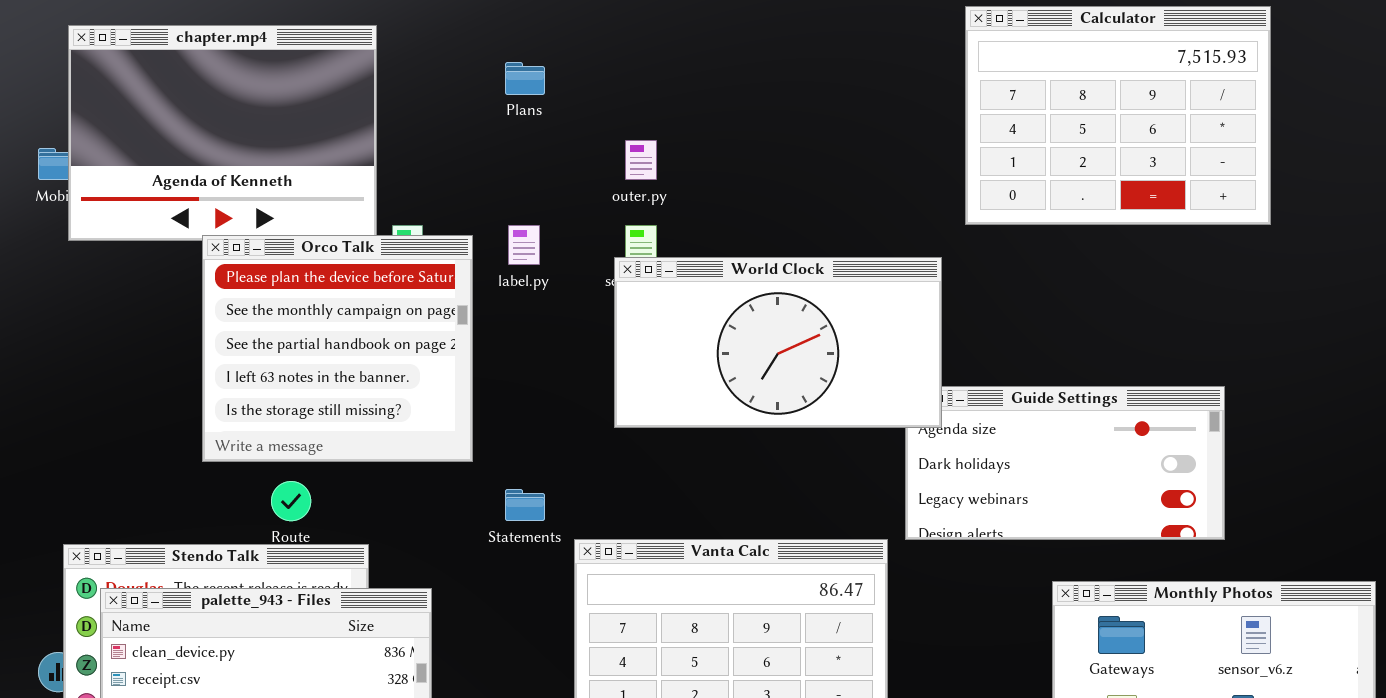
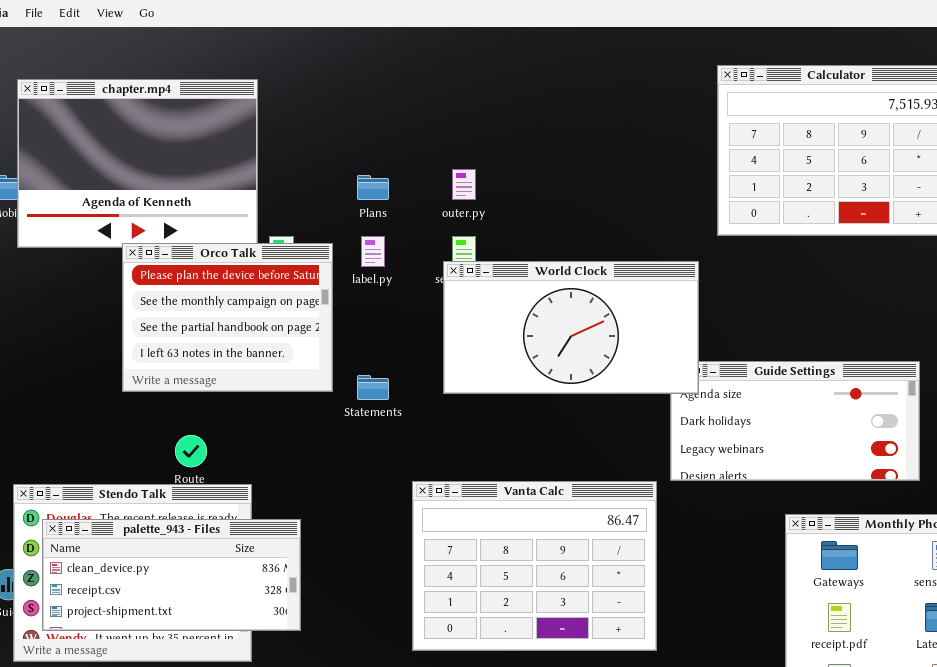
Plans: [505,62,545,95] -> [357,175,389,200], moved
Orco Talk: [202,235,473,462] -> [122,243,333,392], resized
Statements: [505,489,545,521] -> [357,375,389,400], moved

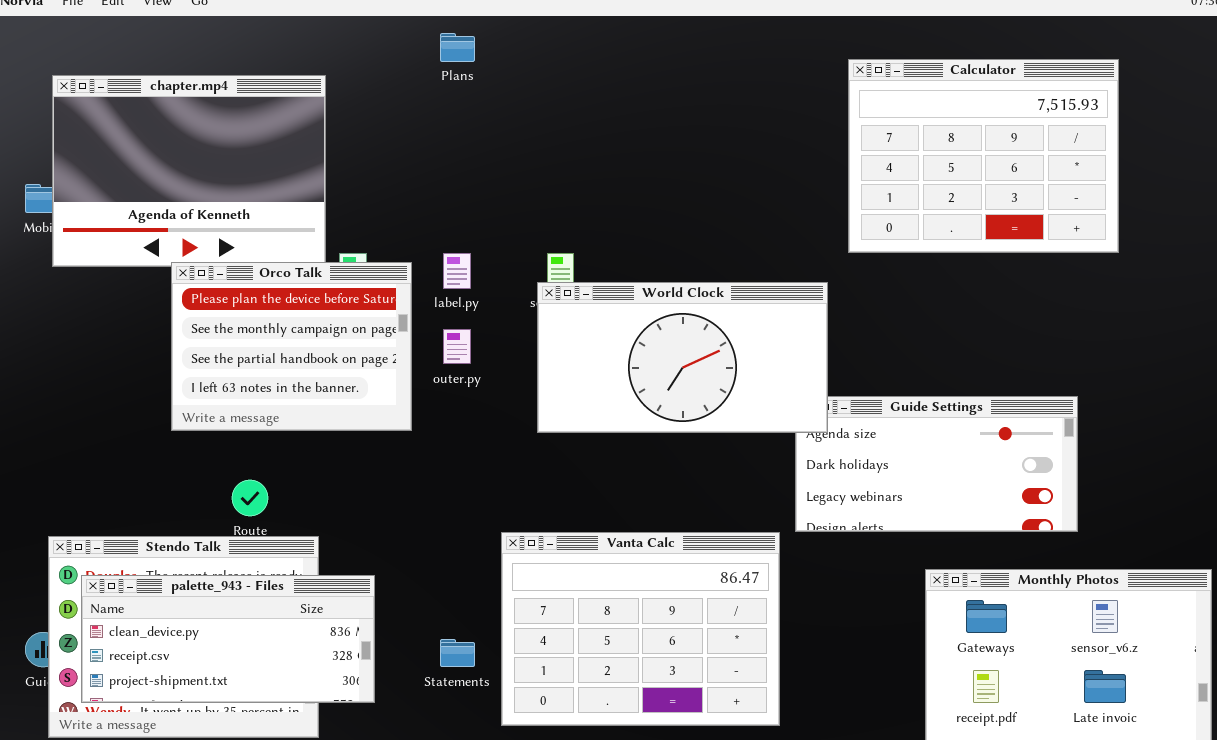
outer.py: [452,169,476,200] -> [443,329,471,364], moved
Plans: [357,175,389,200] -> [440,33,475,62], moved
Statements: [357,375,389,400] -> [440,639,475,667], moved

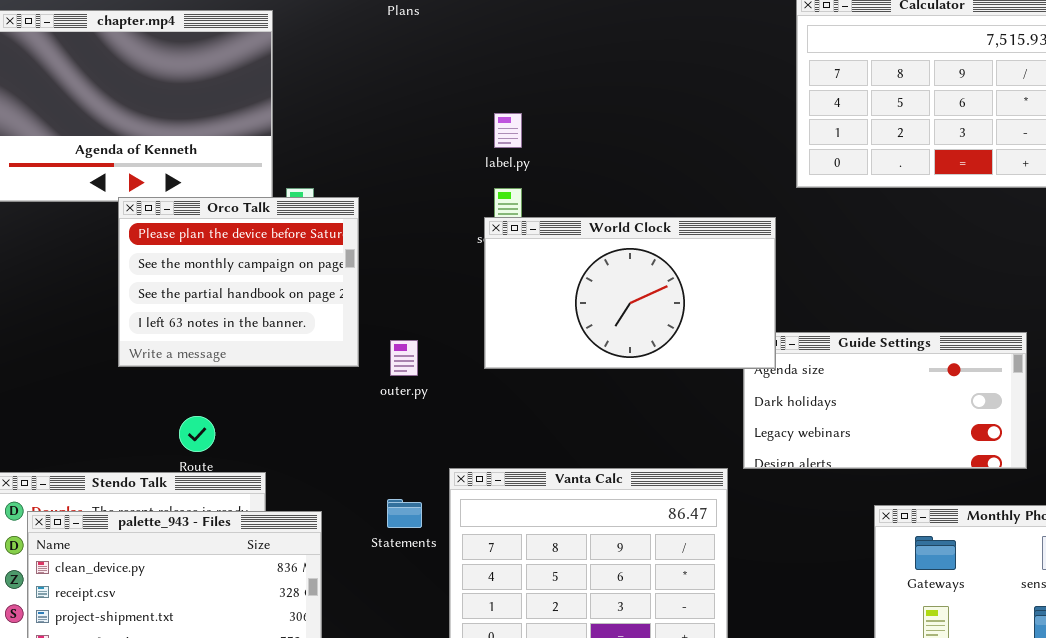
label.py: [443,253,471,289] -> [494,113,522,148], moved
outer.py: [443,329,471,364] -> [390,340,418,376], moved
Statements: [440,639,475,667] -> [387,499,422,528], moved

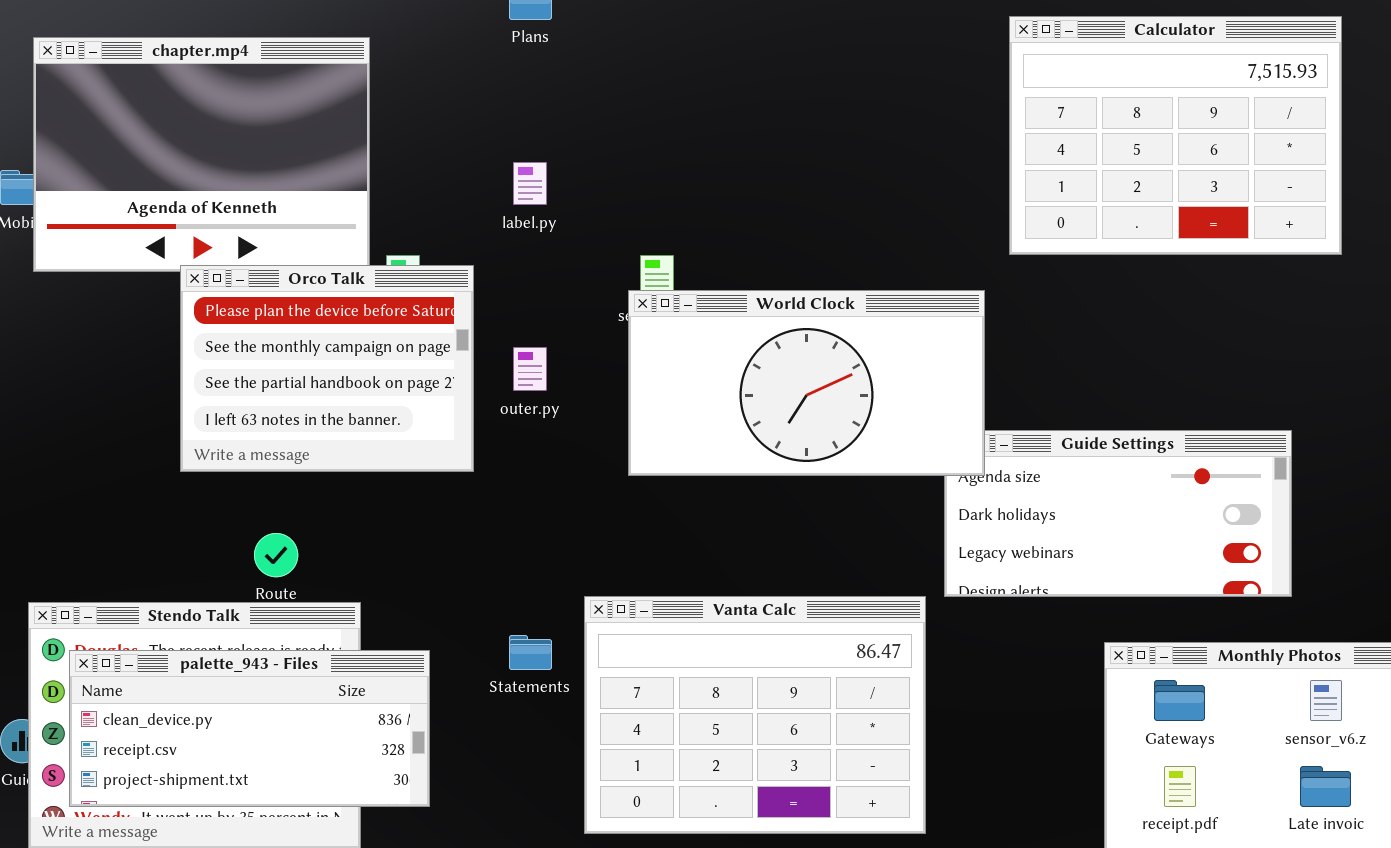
label.py: [494,113,522,148] -> [513,162,547,205], moved
outer.py: [390,340,418,376] -> [513,347,547,391], moved

